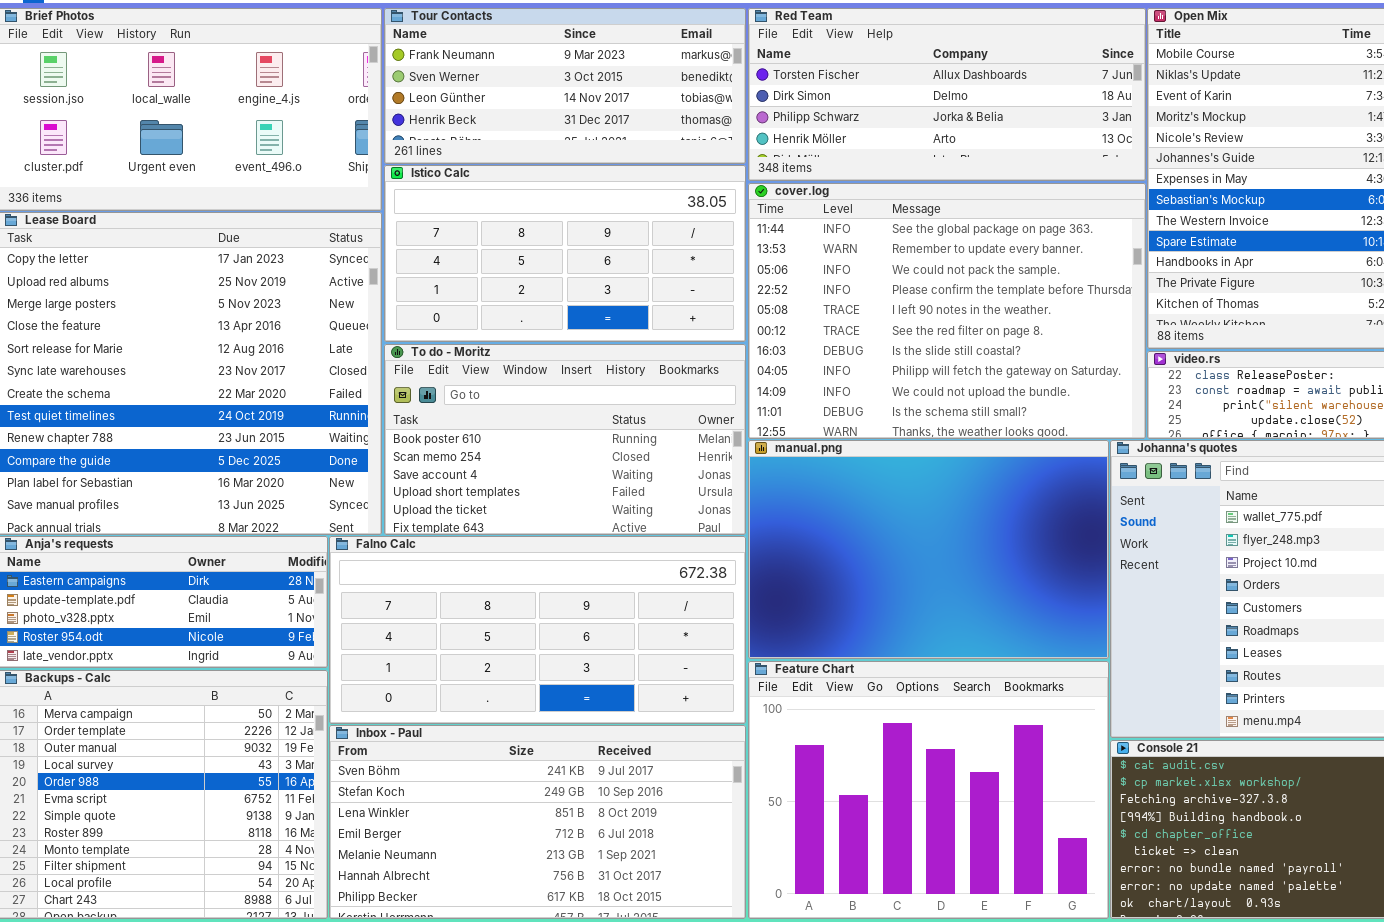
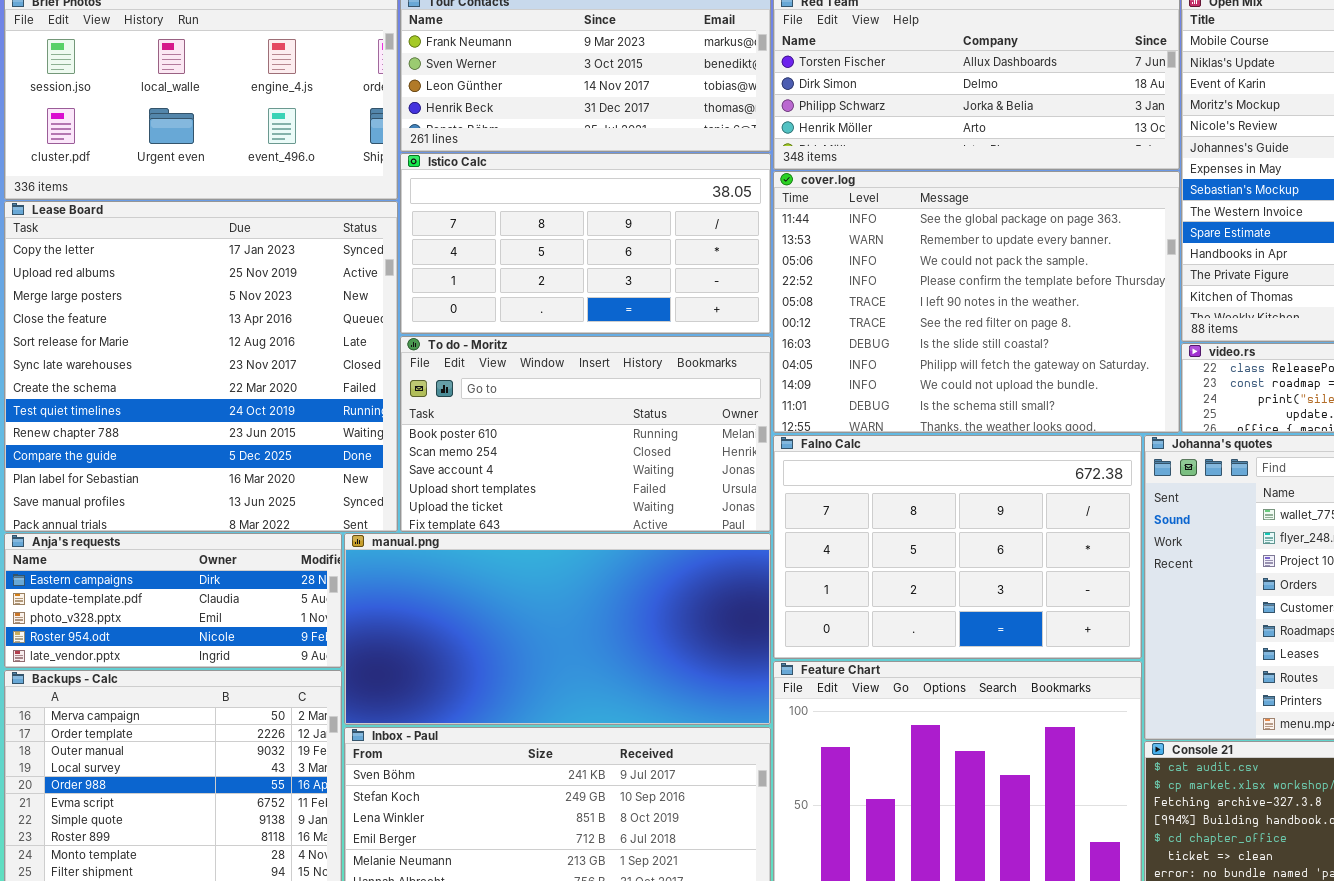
manual.png: [748,440,1109,659] -> [344,533,771,725], moved, resized
Falno Calc: [329,536,746,724] -> [773,435,1142,659], moved, resized

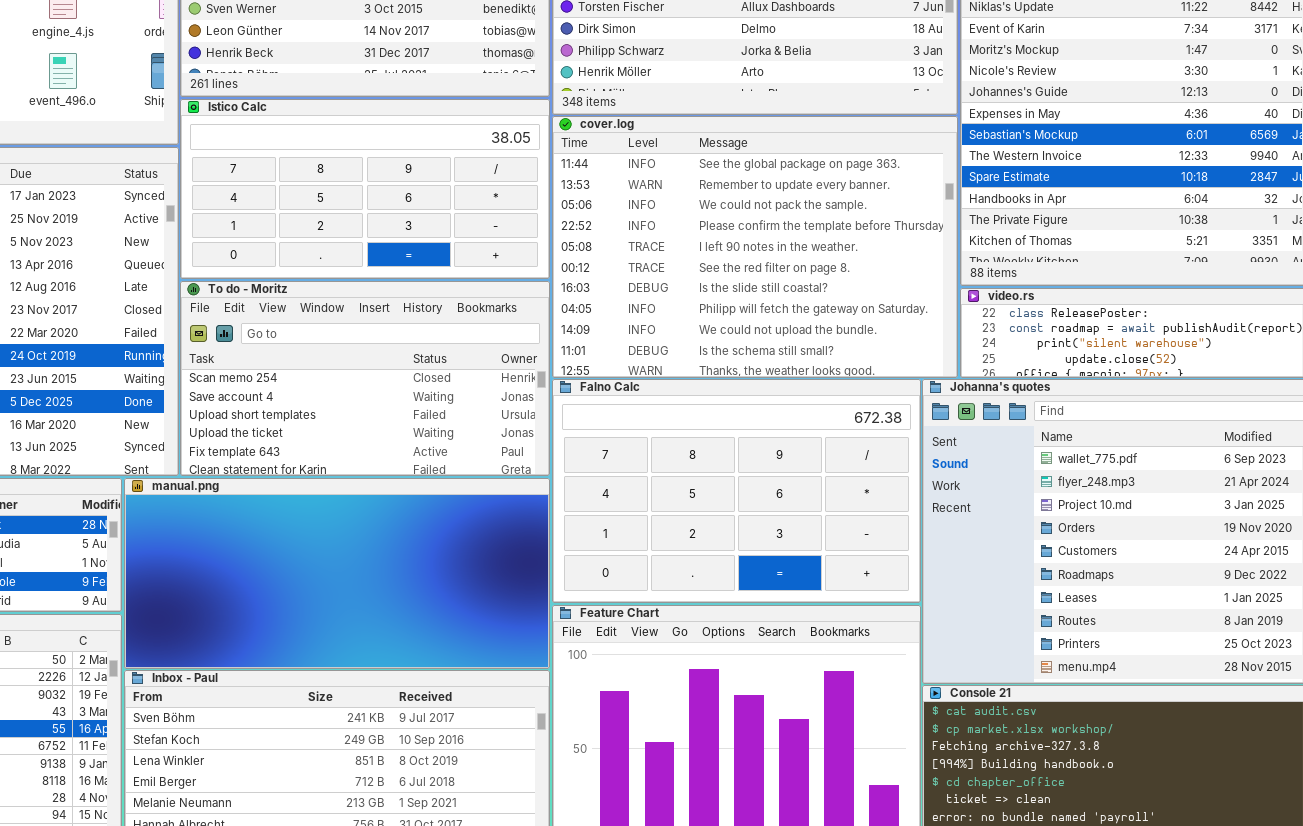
To do - Moritz: [400,336,771,532] -> [180,281,550,476], scrolled down 1 row

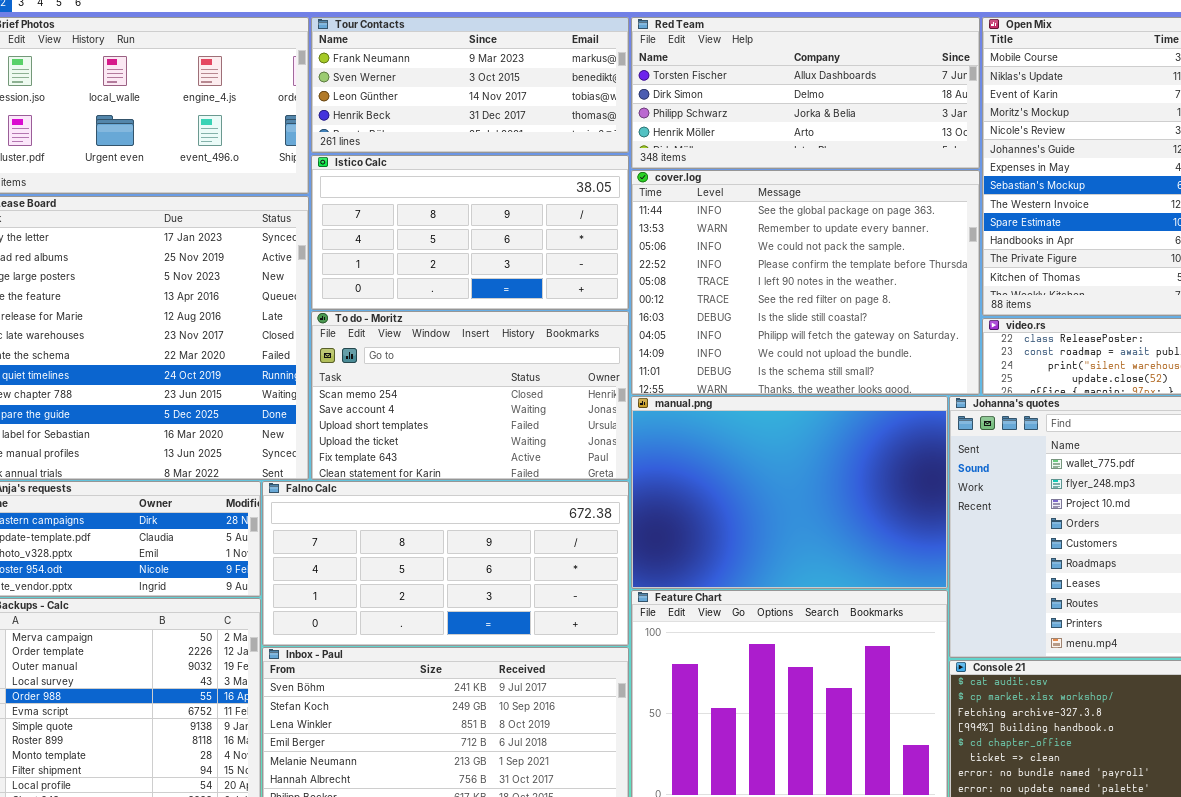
Falno Calc: [552,379,921,603] -> [262,481,629,646], moved, resized
manual.png: [124,478,550,669] -> [631,396,948,589], moved, resized

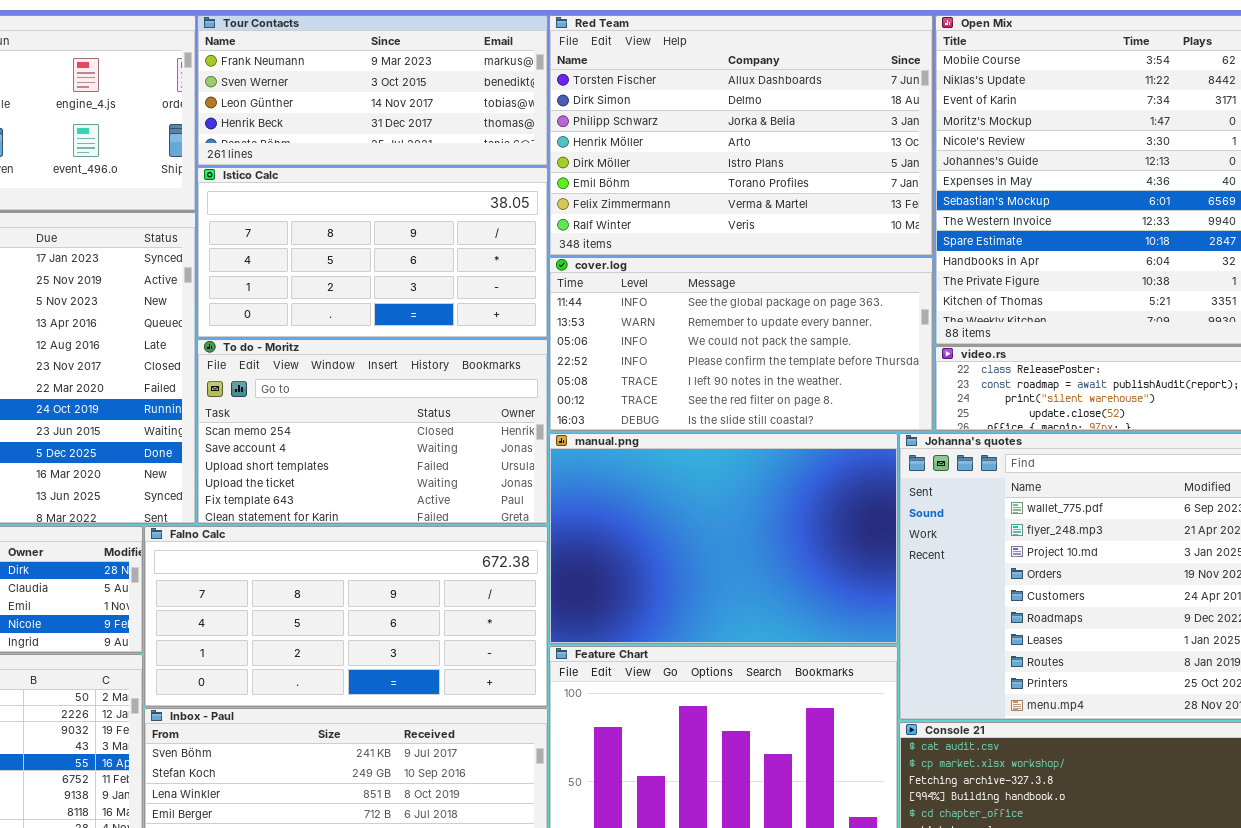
Red Team: [631,17,980,169] -> [549,15,933,256], resized
cover.log: [631,170,980,395] -> [549,257,933,431], resized

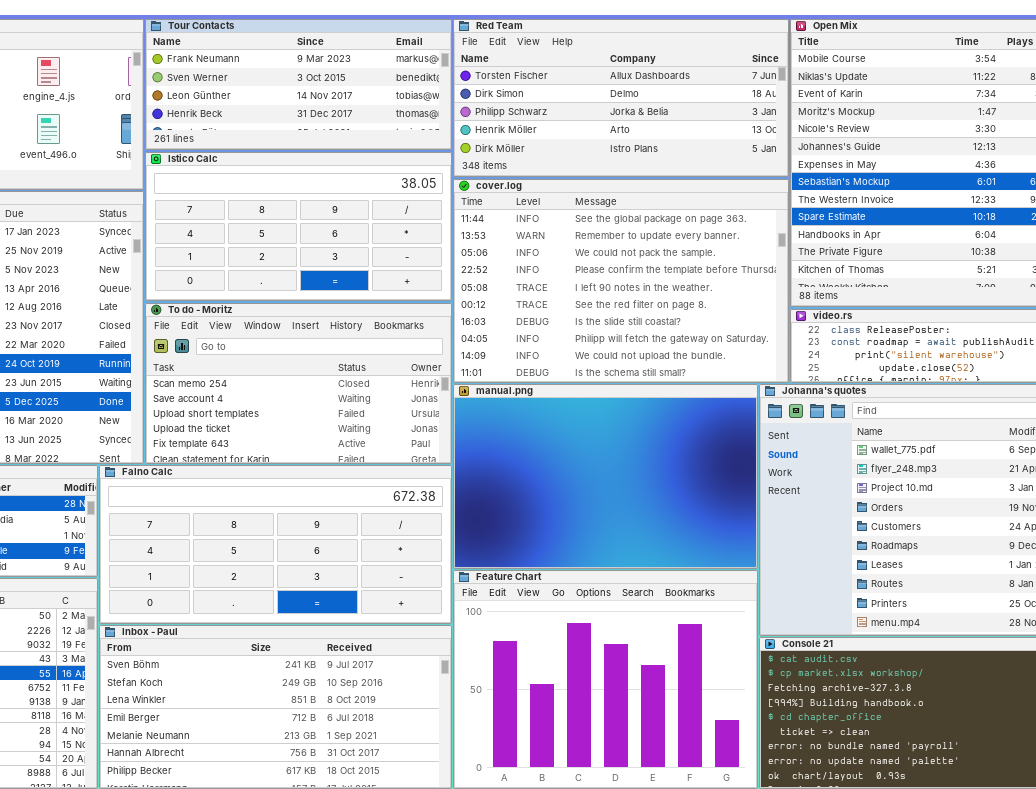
Red Team: [549,15,933,256] -> [453,19,789,177], resized
cover.log: [549,257,933,431] -> [453,179,789,383], resized

